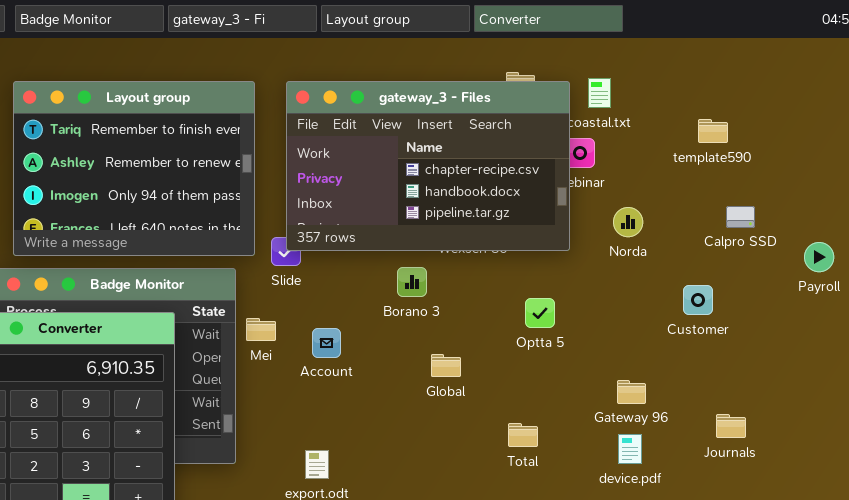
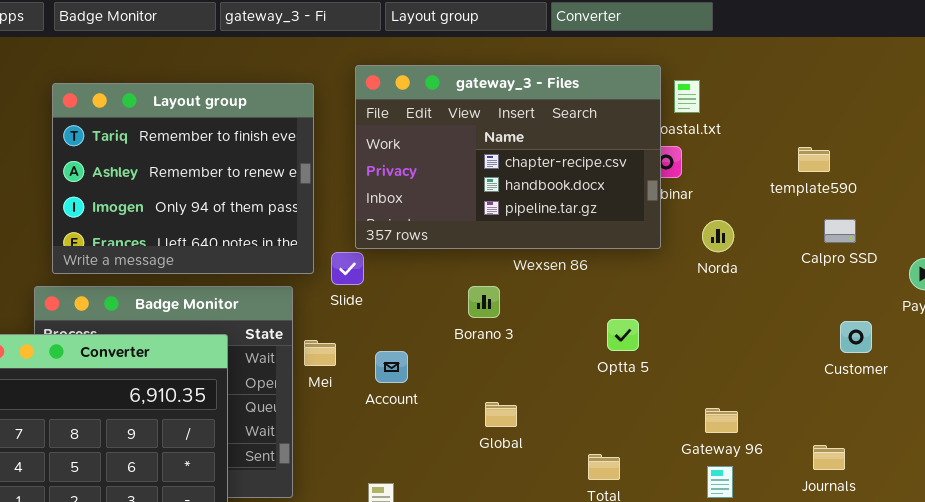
gateway_3 - Files: [286,81,570,251] -> [355,65,661,249], moved
template590: [698,119,728,143] -> [798,147,830,172], moved
Customer: [683,285,713,315] -> [840,321,872,353], moved
Global: [431,354,461,377] -> [485,402,517,427], moved

